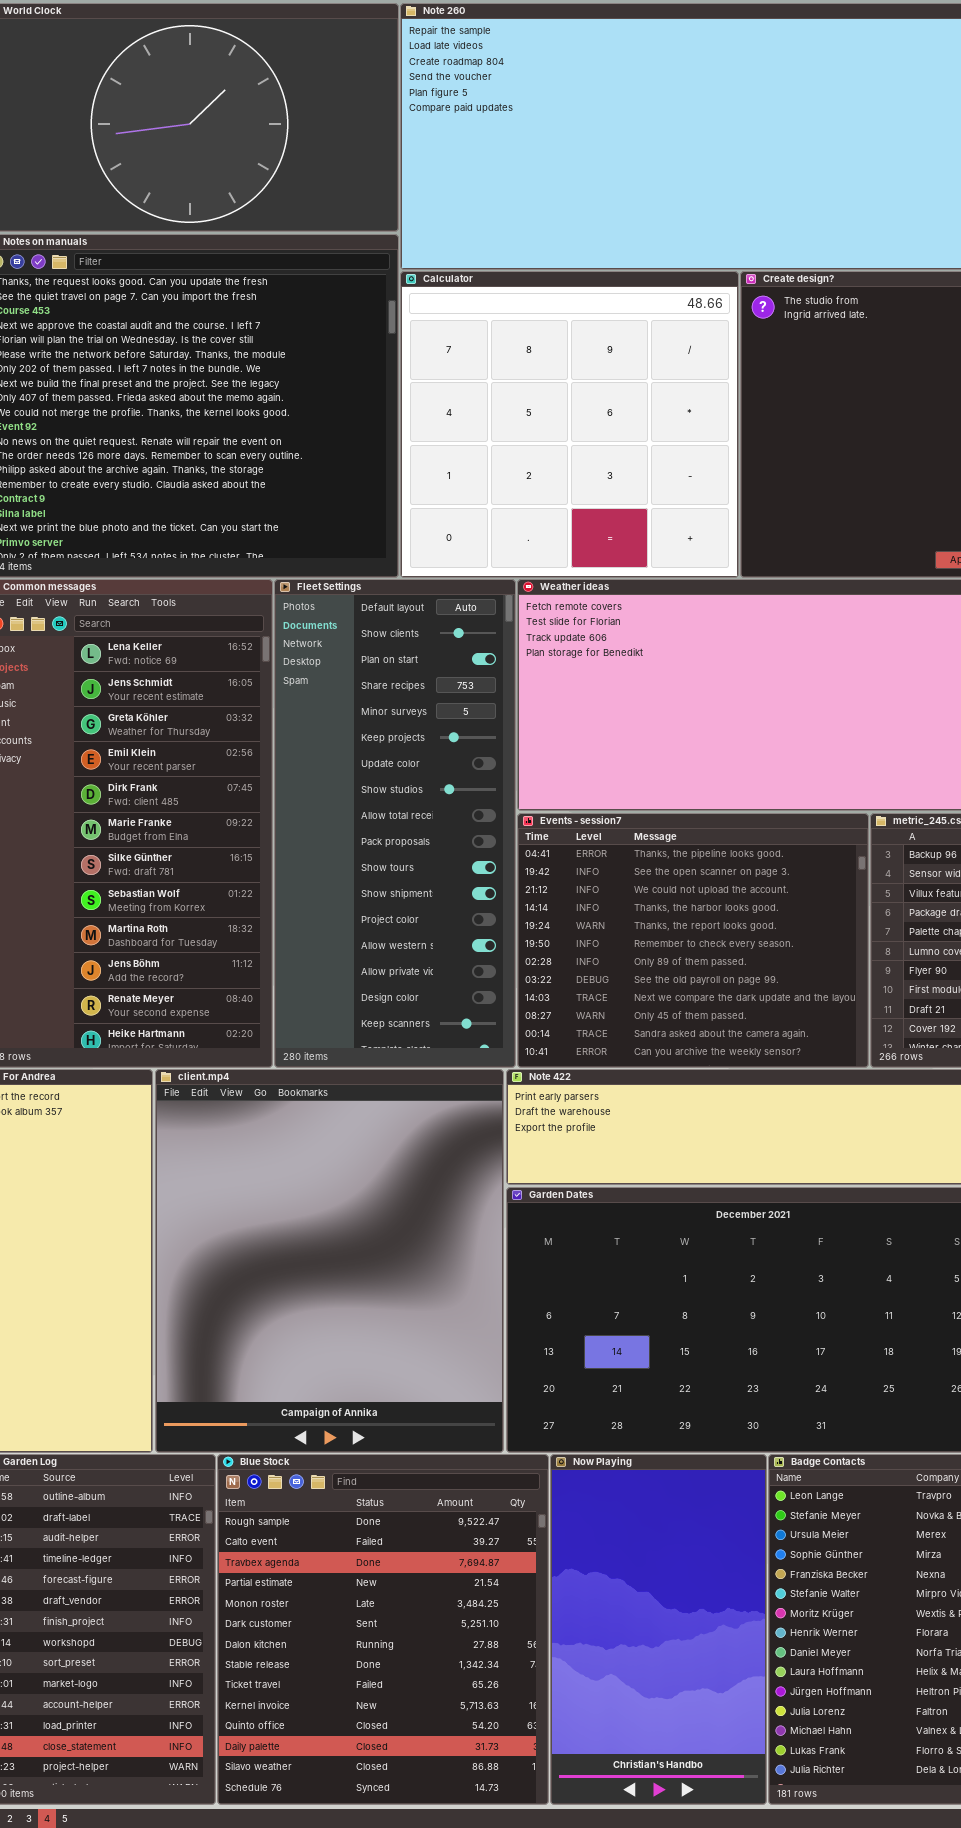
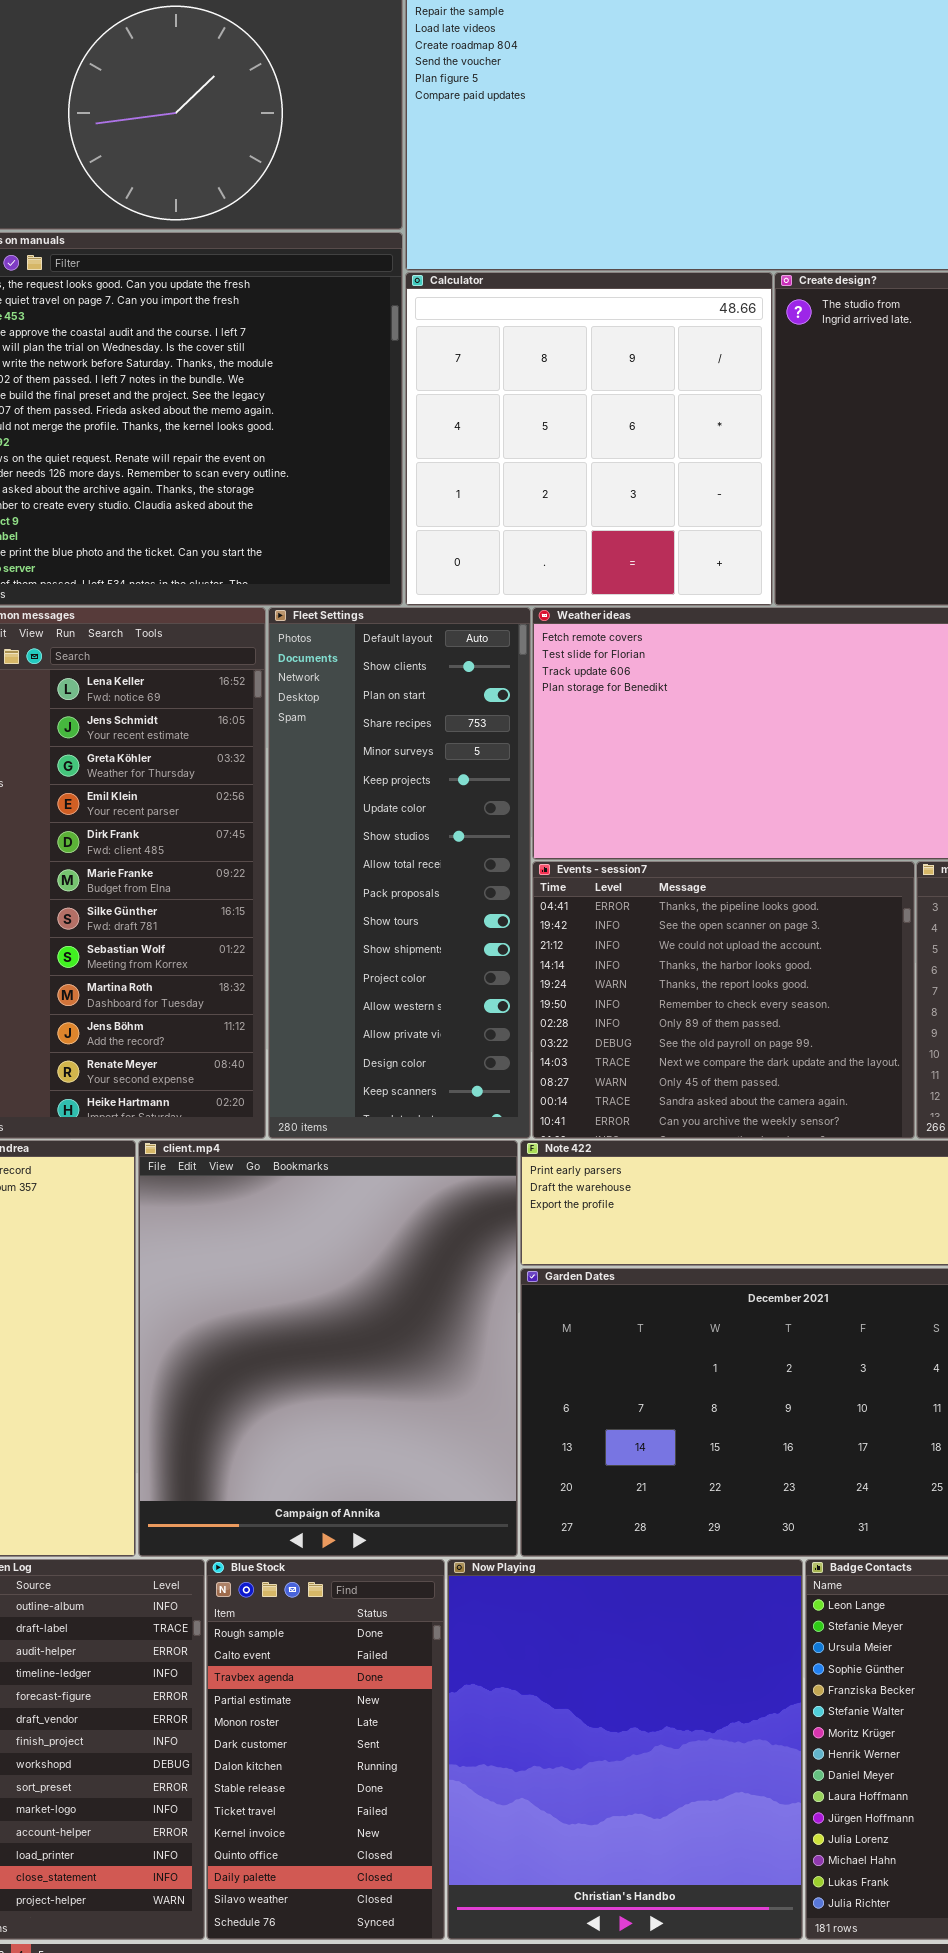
Blue Stock: [217,1454,549,1805] -> [206,1559,445,1940], resized
Now Playing: [550,1454,767,1805] -> [447,1559,803,1940], resized

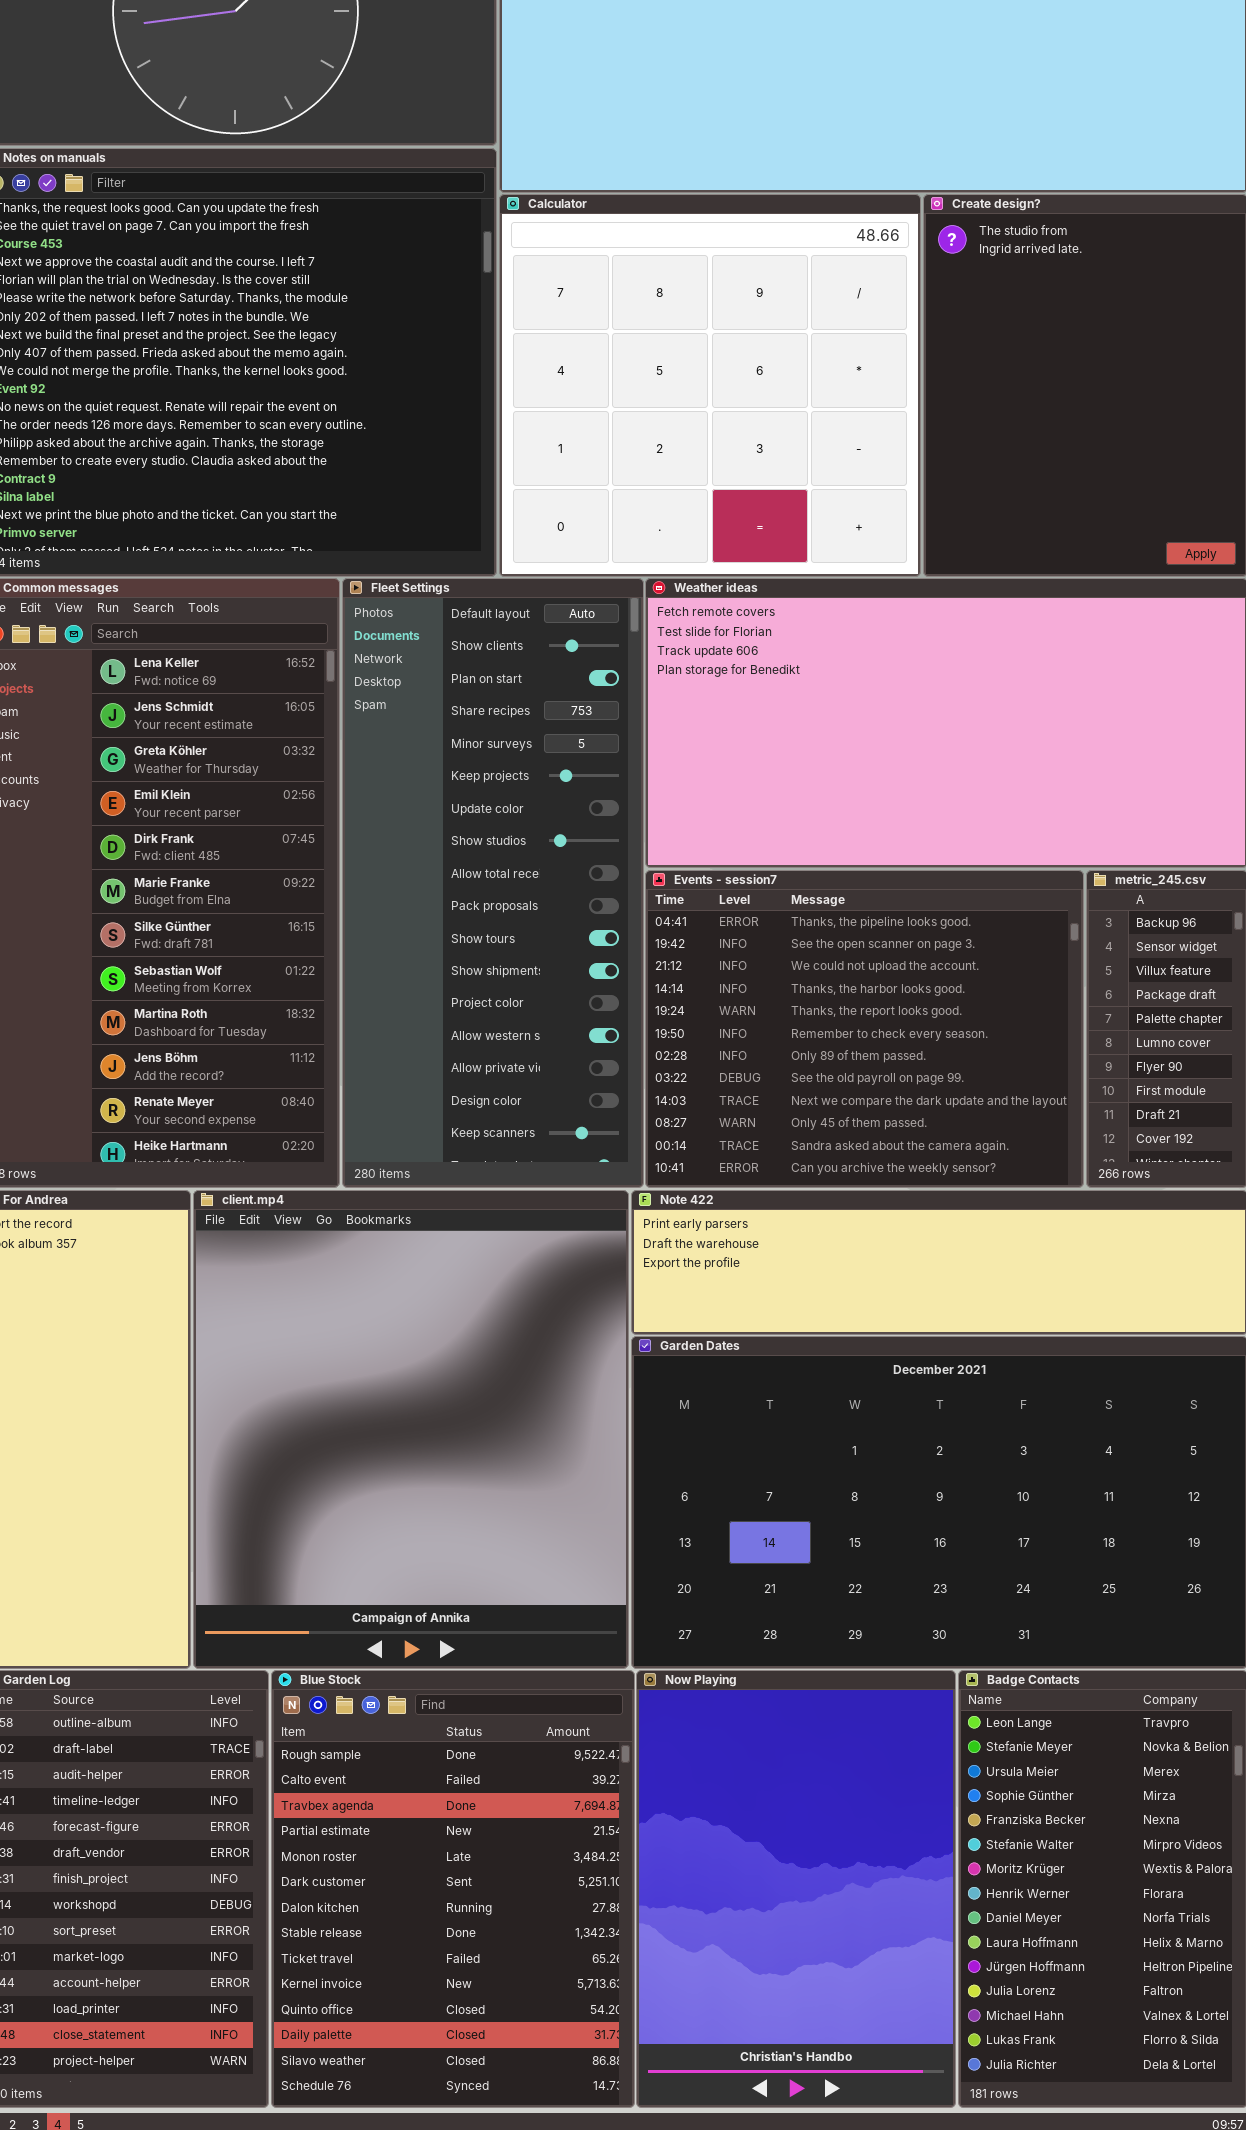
Blue Stock: [206,1559,445,1940] -> [271,1670,635,2108], resized
Now Playing: [447,1559,803,1940] -> [636,1670,956,2108], resized

